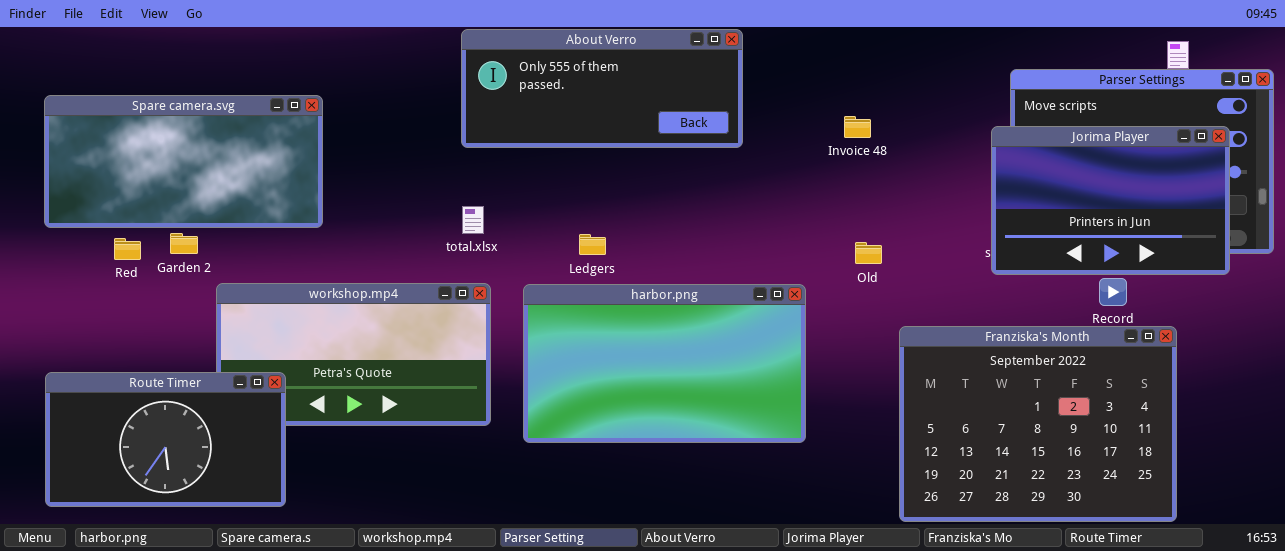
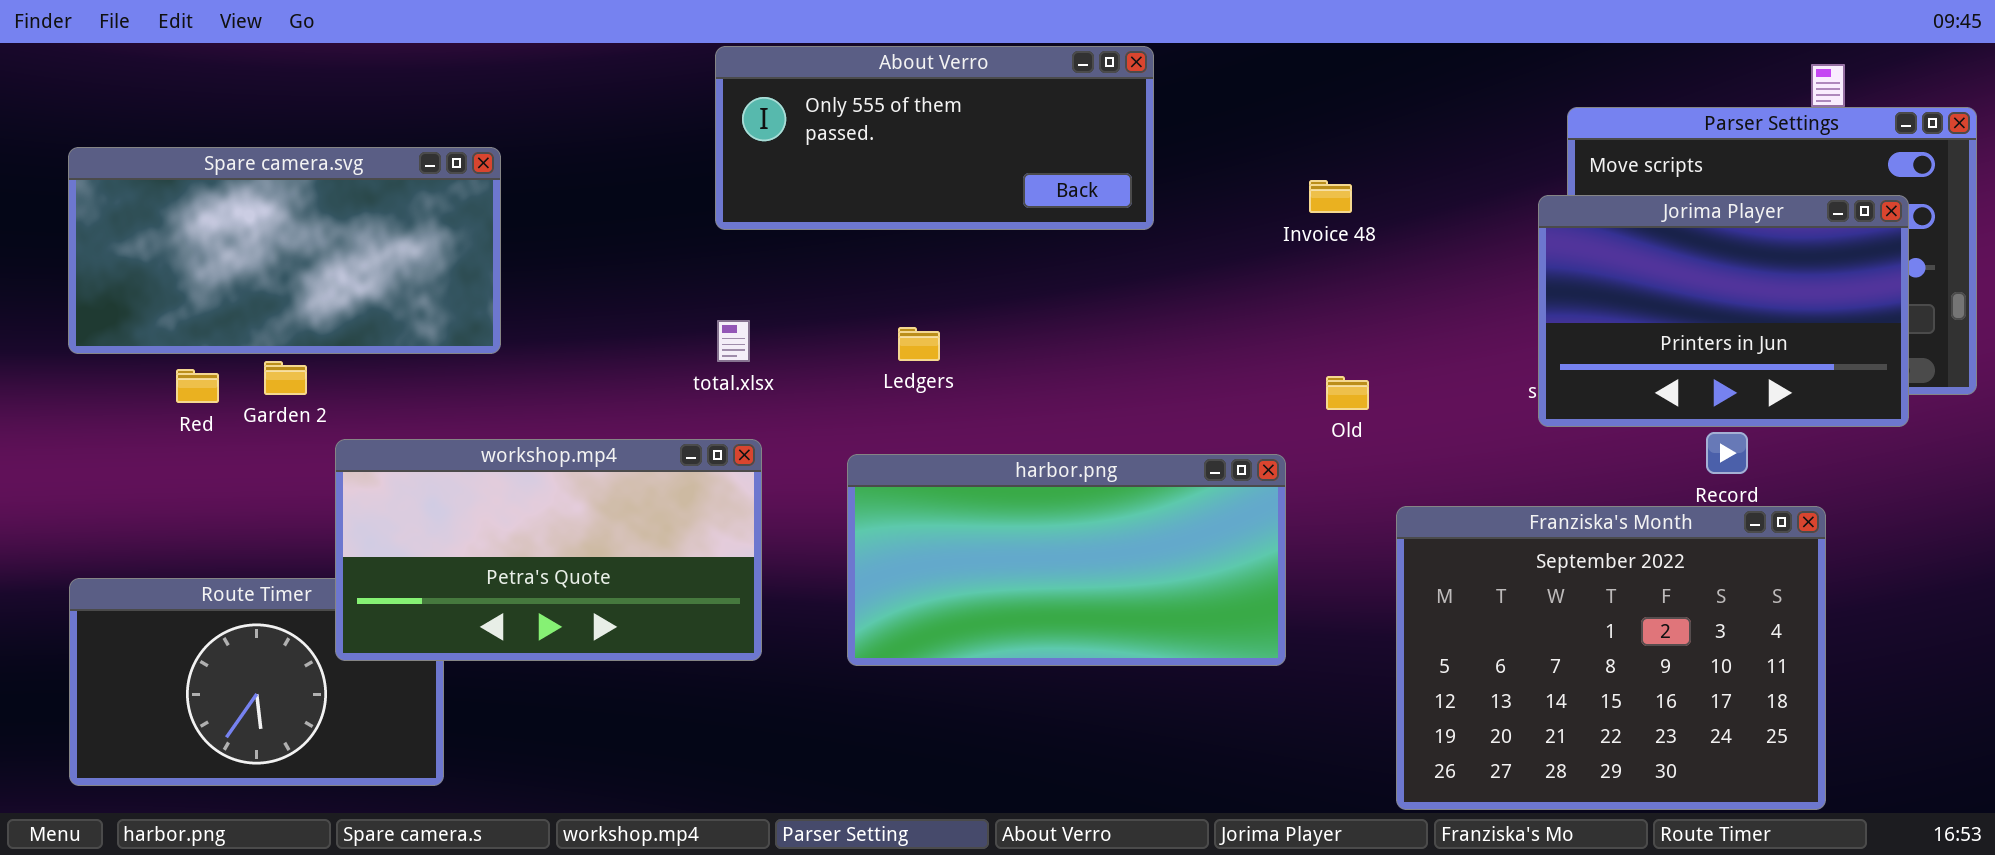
Ledgers: [579,234,606,255] -> [898,327,940,361], moved
workshop.mp4: [216,283,491,426] -> [335,439,762,661], raised
harbor.png: [523,284,806,443] -> [847,454,1286,666], moved, resized

